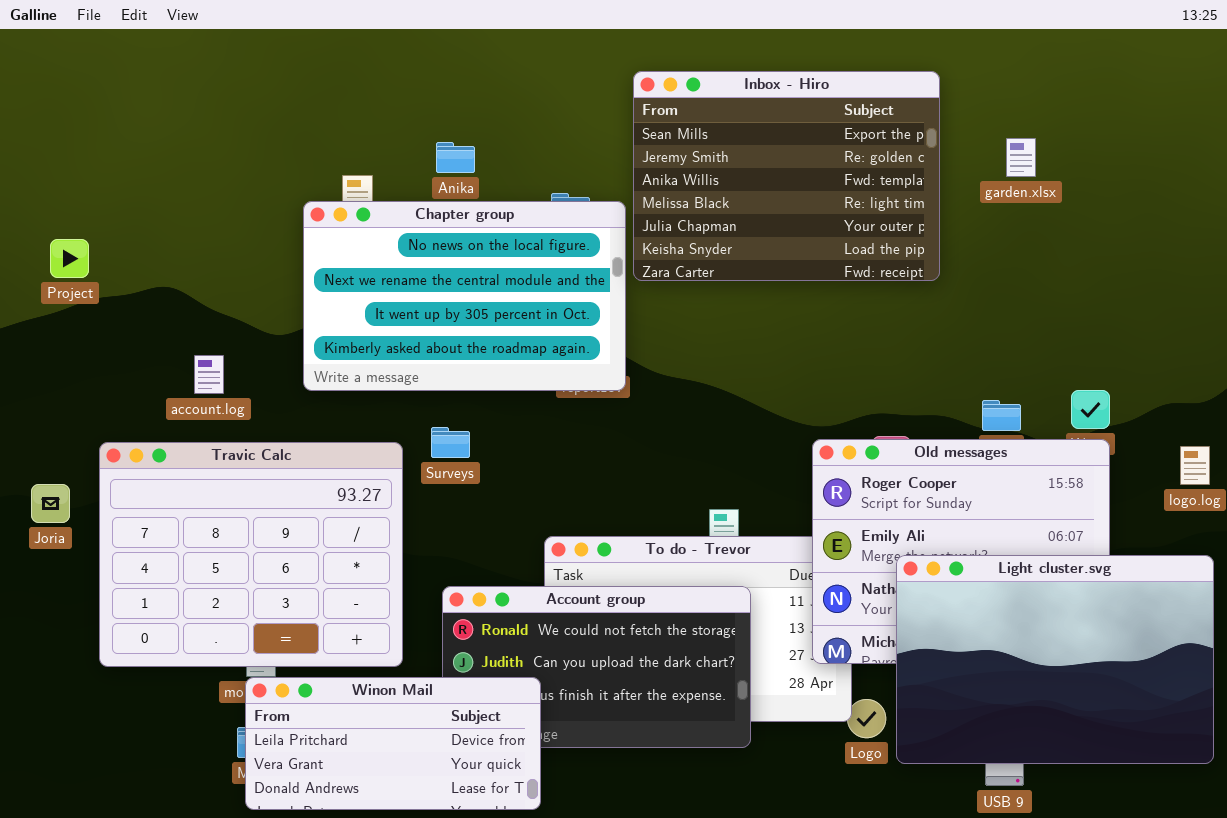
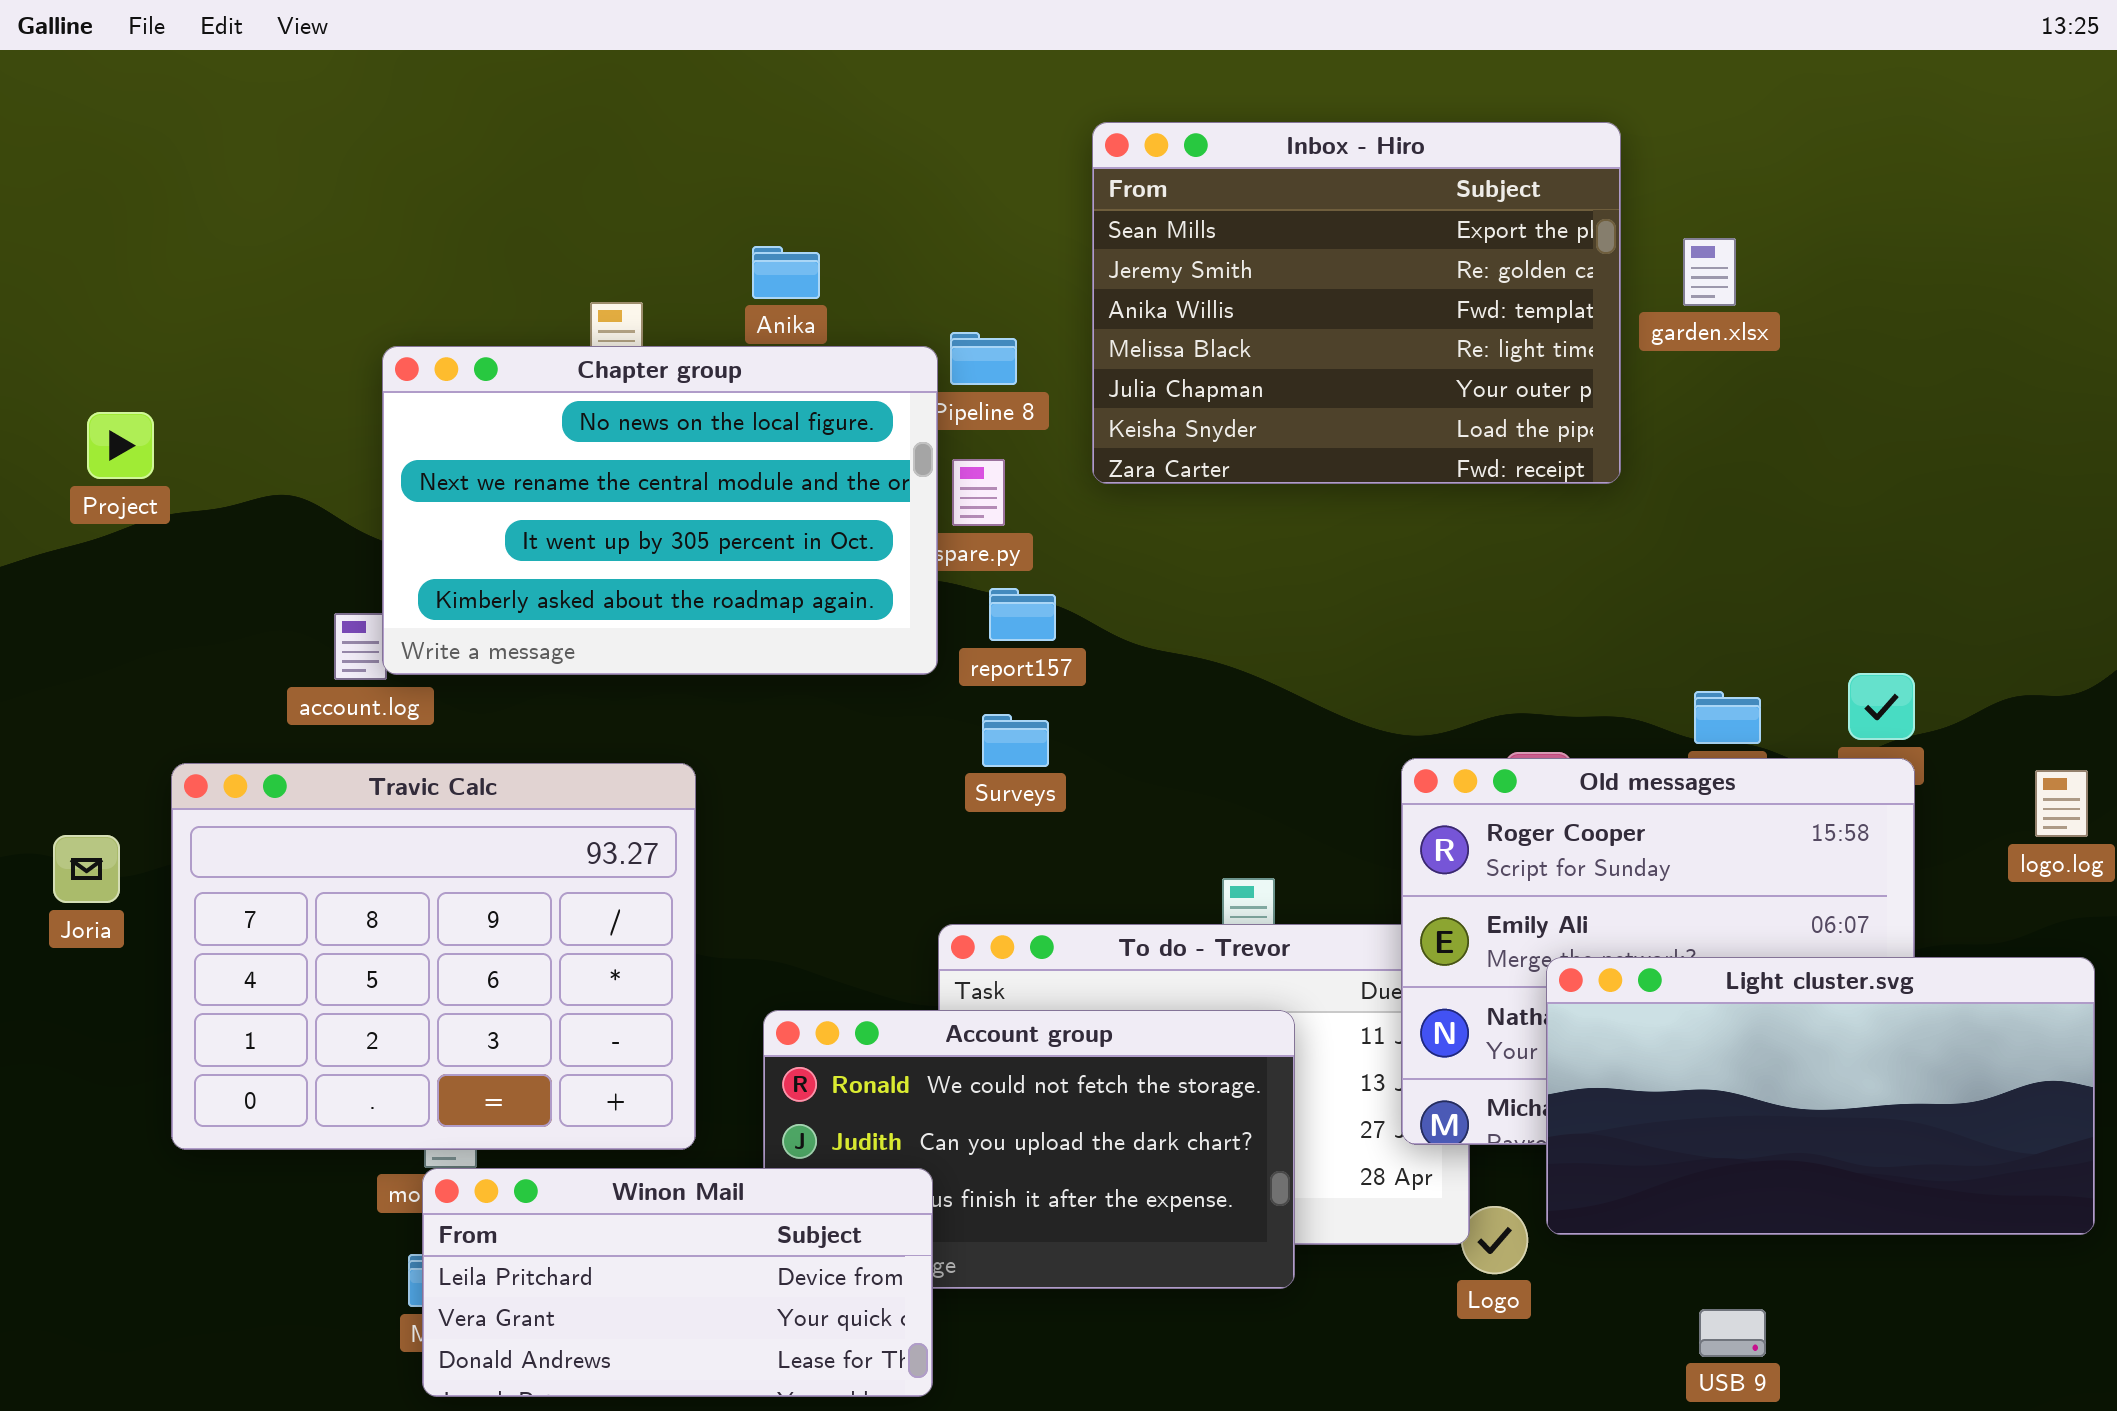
garden.xlsx: [1006,138,1036,177] -> [1683,238,1736,306], moved
Chapter group: [303,201,626,391] -> [382,346,938,675], moved
Surveys: [431,427,470,458] -> [982,714,1049,767], moved
Light cluster.svg: [896,555,1214,764] -> [1546,957,2095,1235], resized

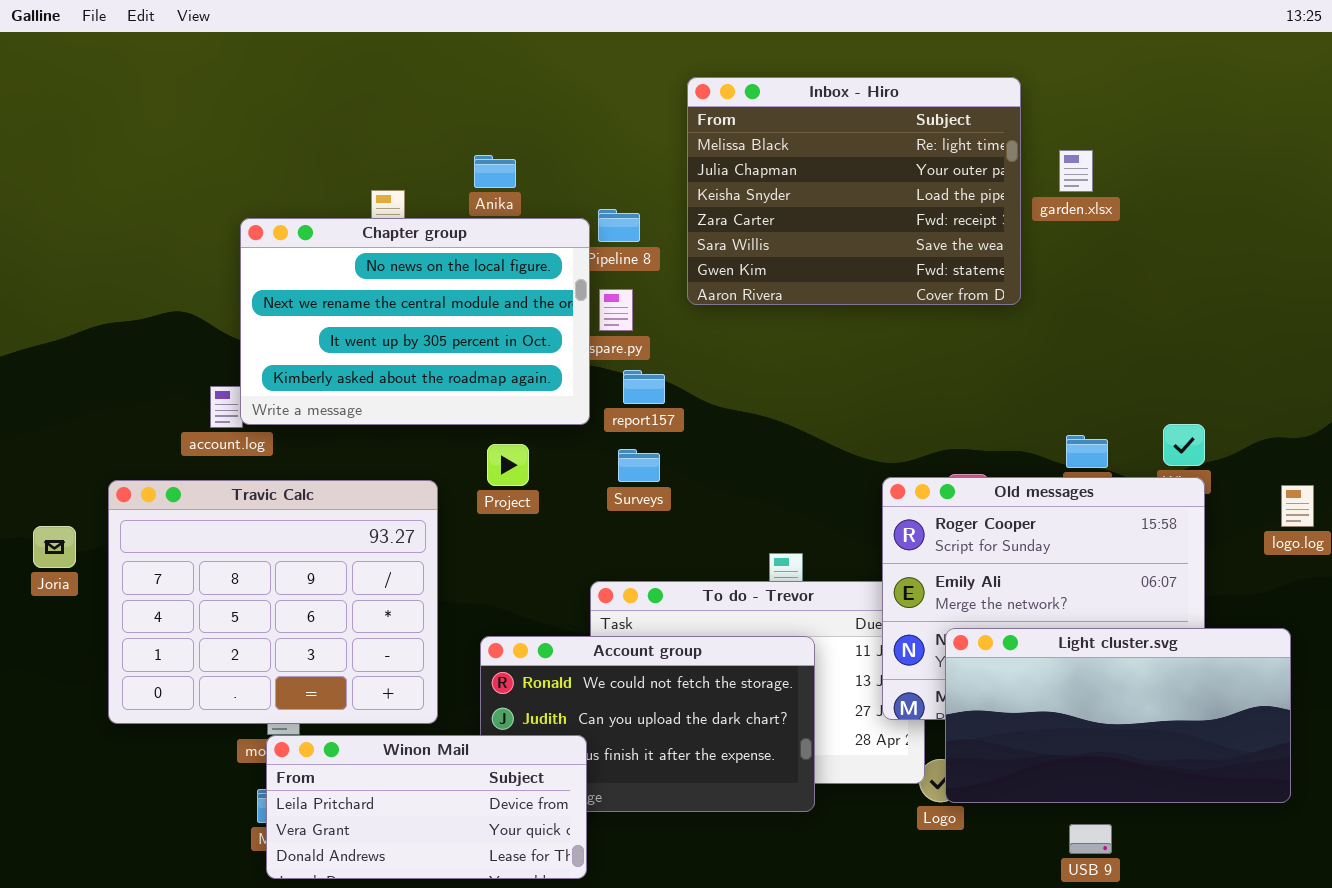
Inbox - Hiro: [1092,122,1621,484] -> [687,77,1021,305], scrolled down 3 rows
Project: [87,412,154,479] -> [487,444,529,486], moved
Light cluster.svg: [1546,957,2095,1235] -> [945,628,1291,803], moved

